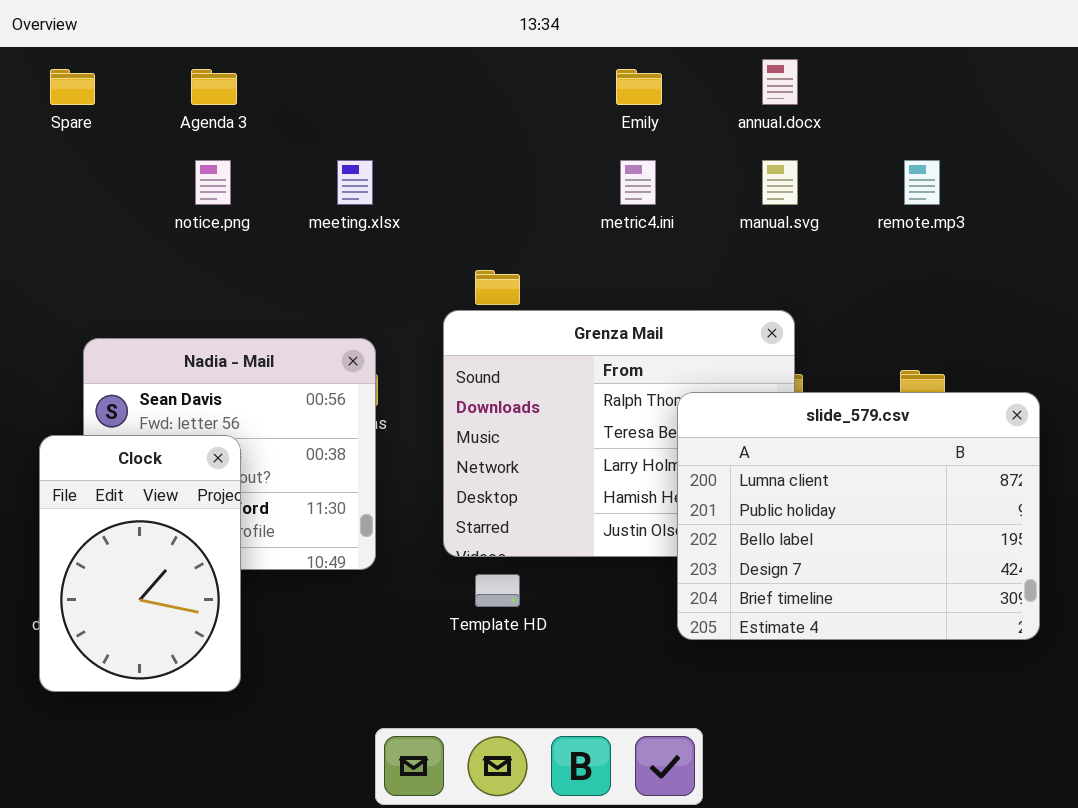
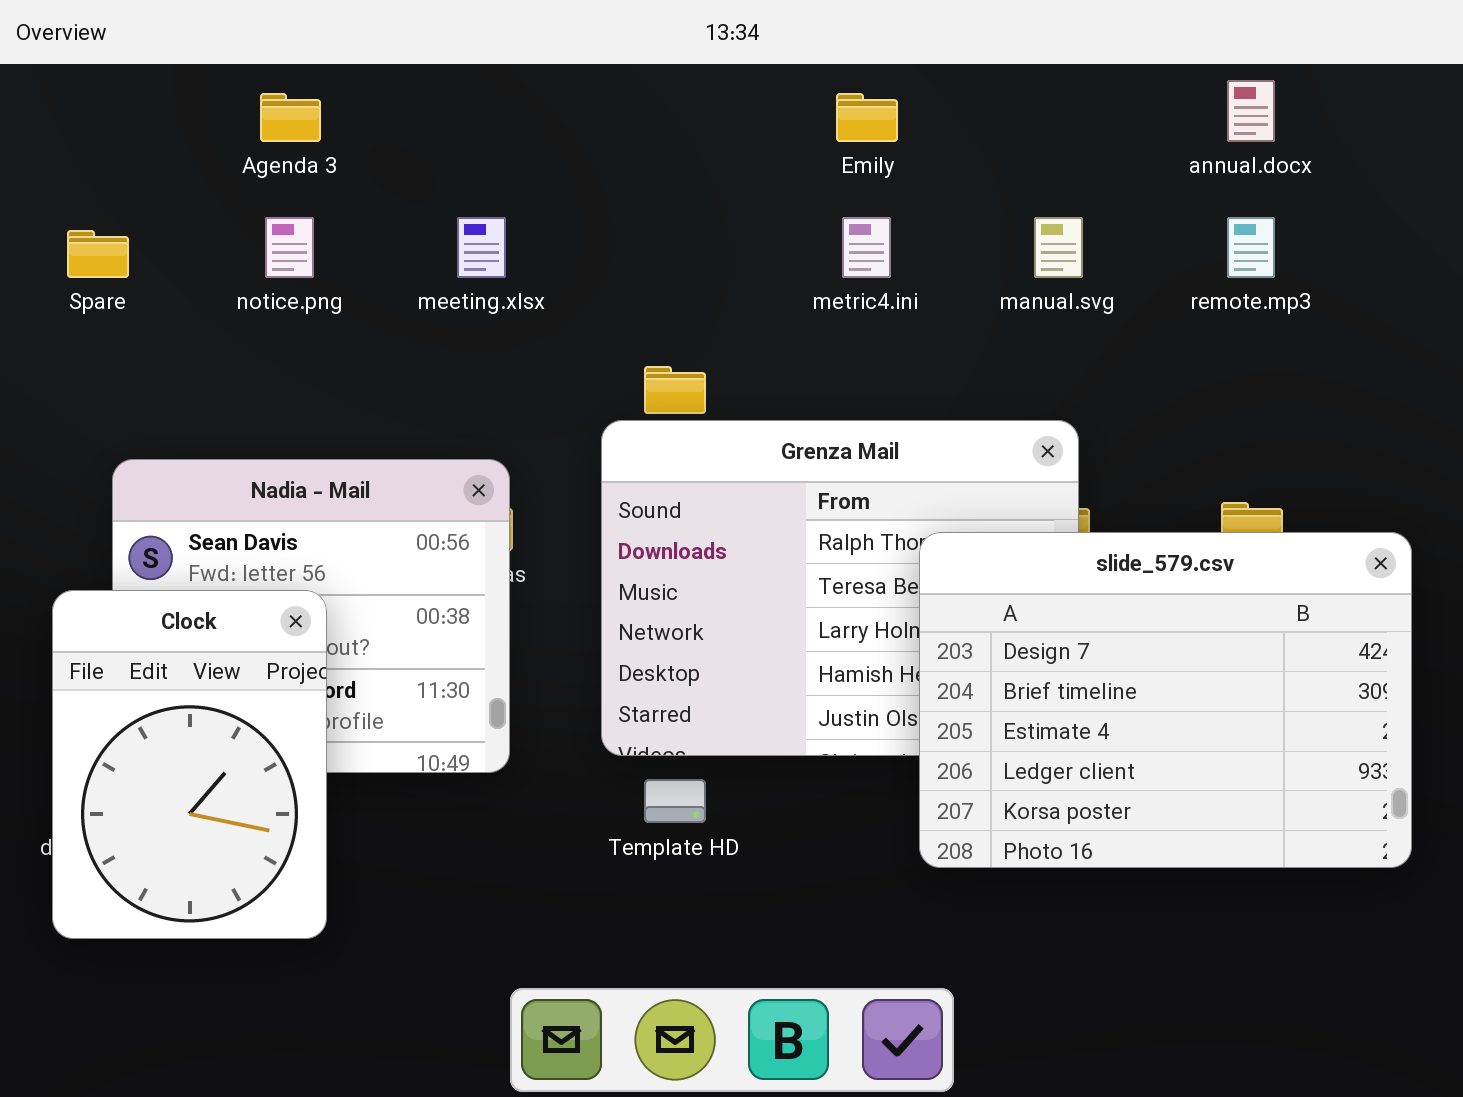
annual.docx: [762,59,798,105] -> [1227,80,1275,142], moved
Spare: [50,69,95,105] -> [67,230,129,278], moved
slide_579.csv: [677,392,1040,640] -> [919,532,1412,868], scrolled down 3 rows

